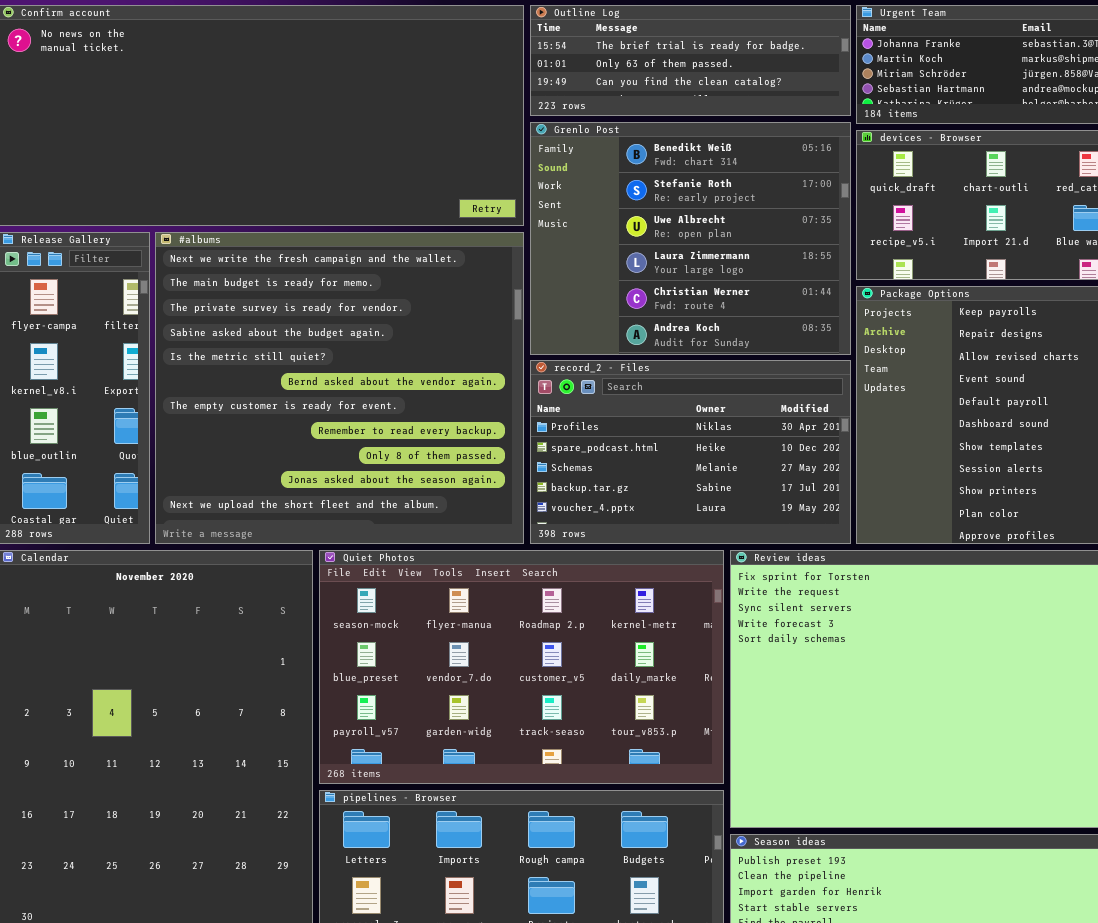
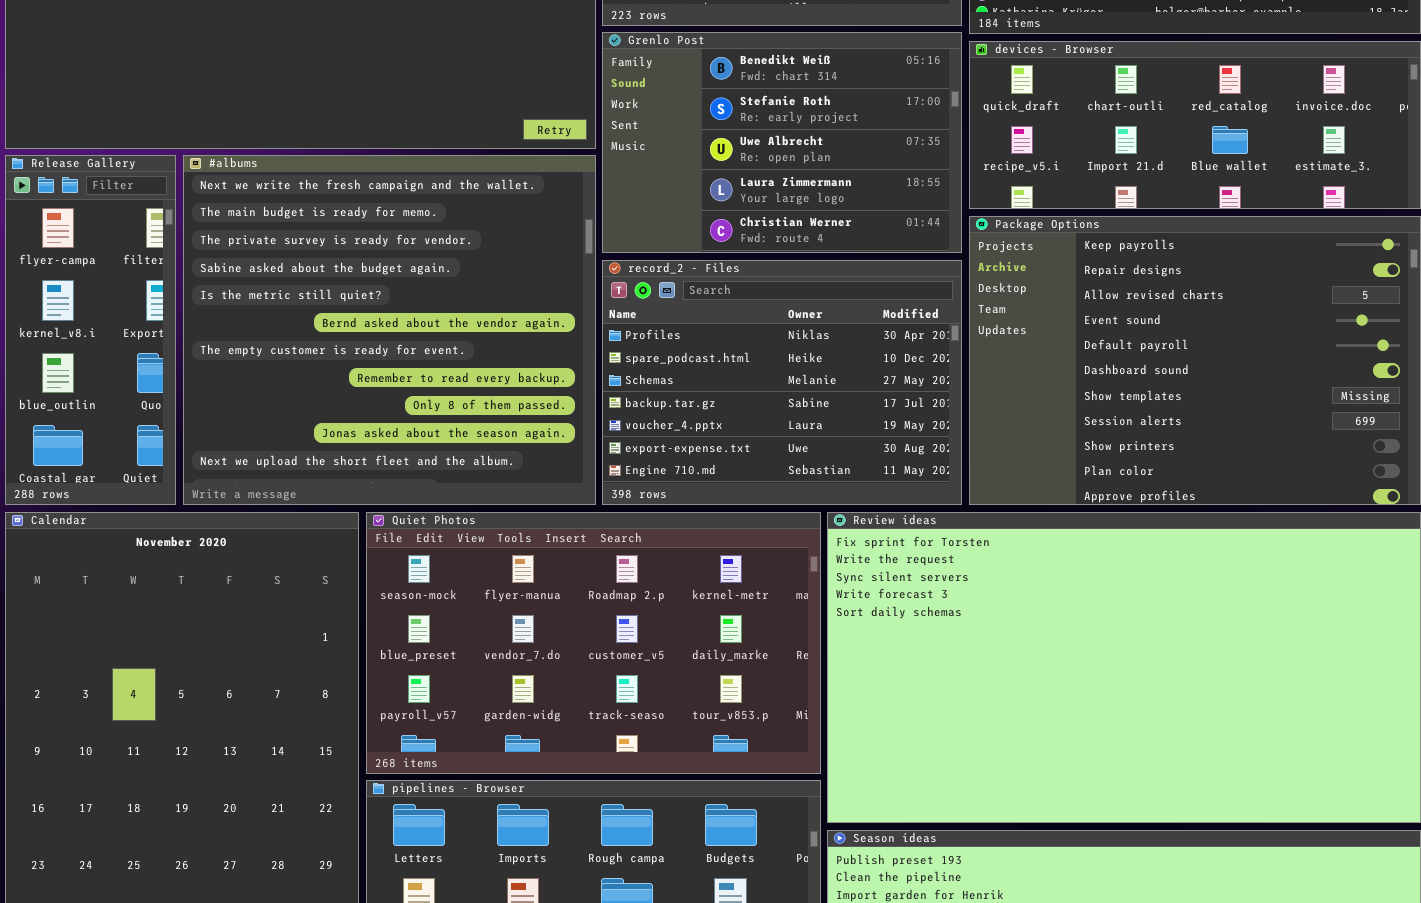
Grenlo Post: [530,122,851,355] -> [602,32,962,253], resized
record_2 - Files: [530,360,851,544] -> [602,260,962,505], resized

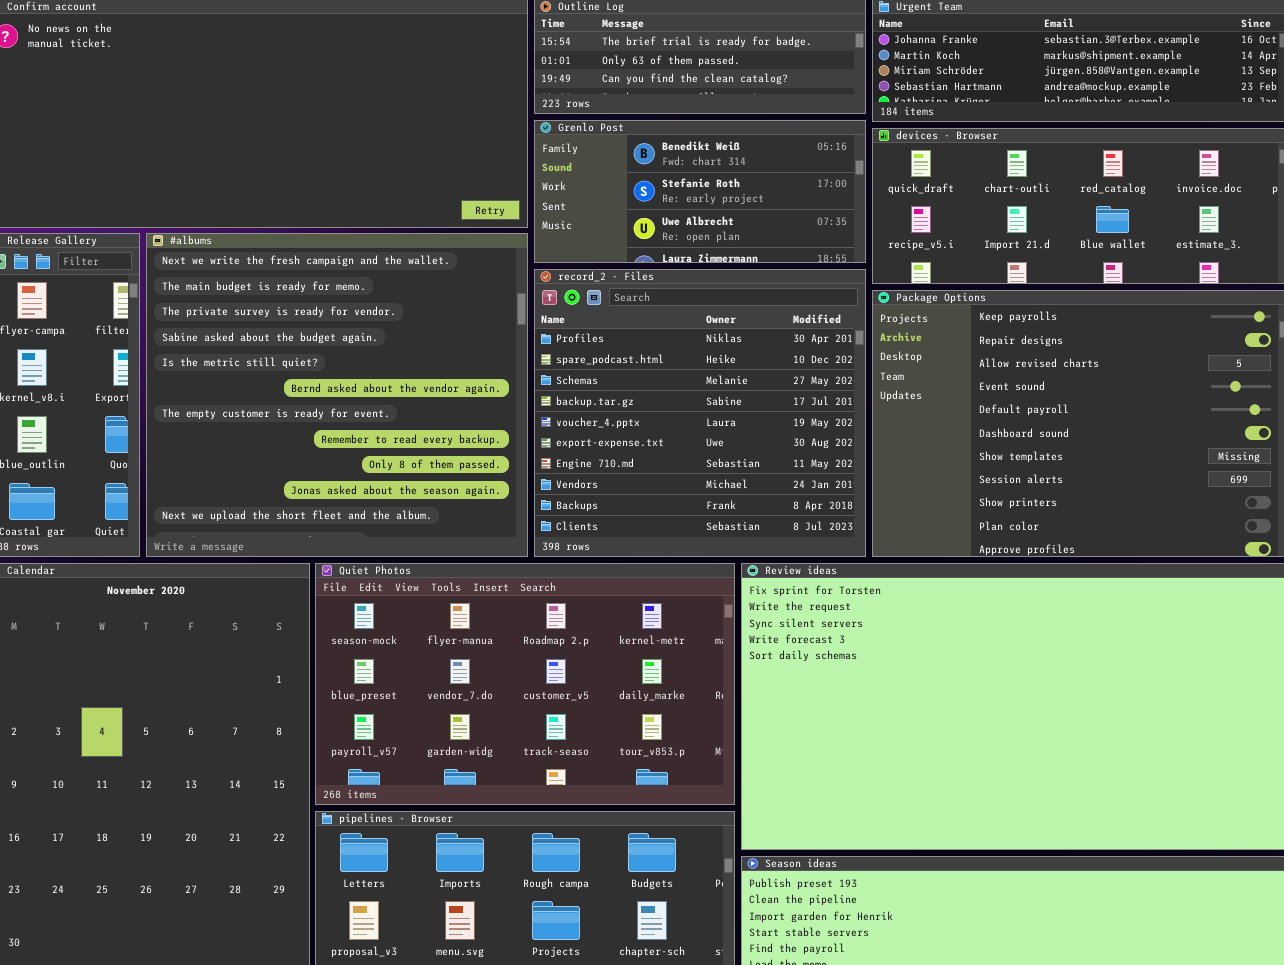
Grenlo Post: [602,32,962,253] -> [534,120,866,263], resized
record_2 - Files: [602,260,962,505] -> [534,269,866,557], resized

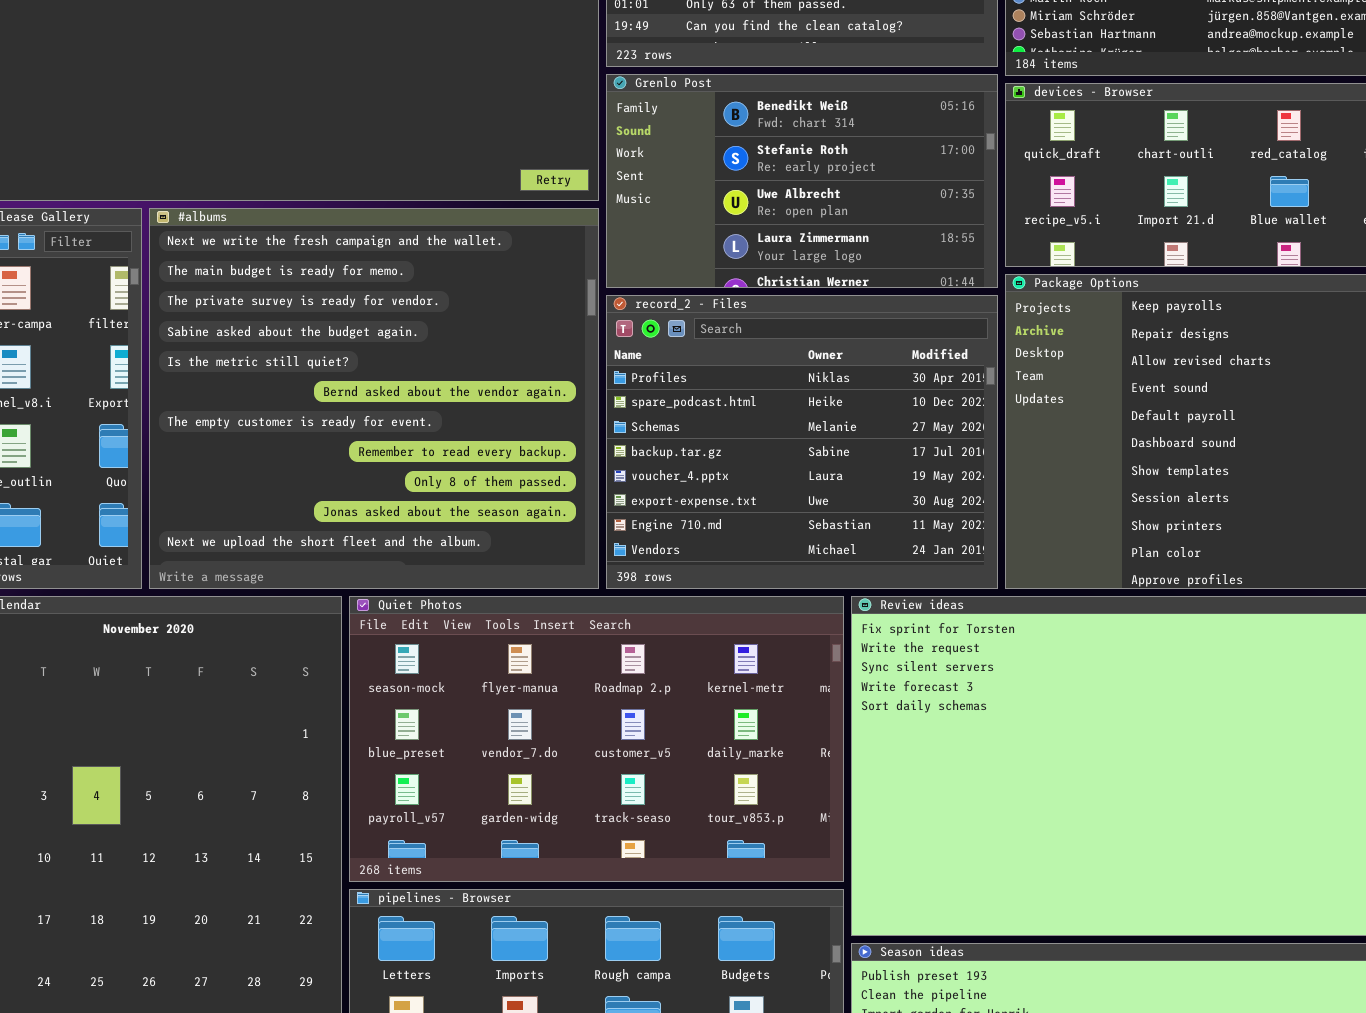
Grenlo Post: [534,120,866,263] -> [606,74,998,288], resized
record_2 - Files: [534,269,866,557] -> [606,295,998,589], resized

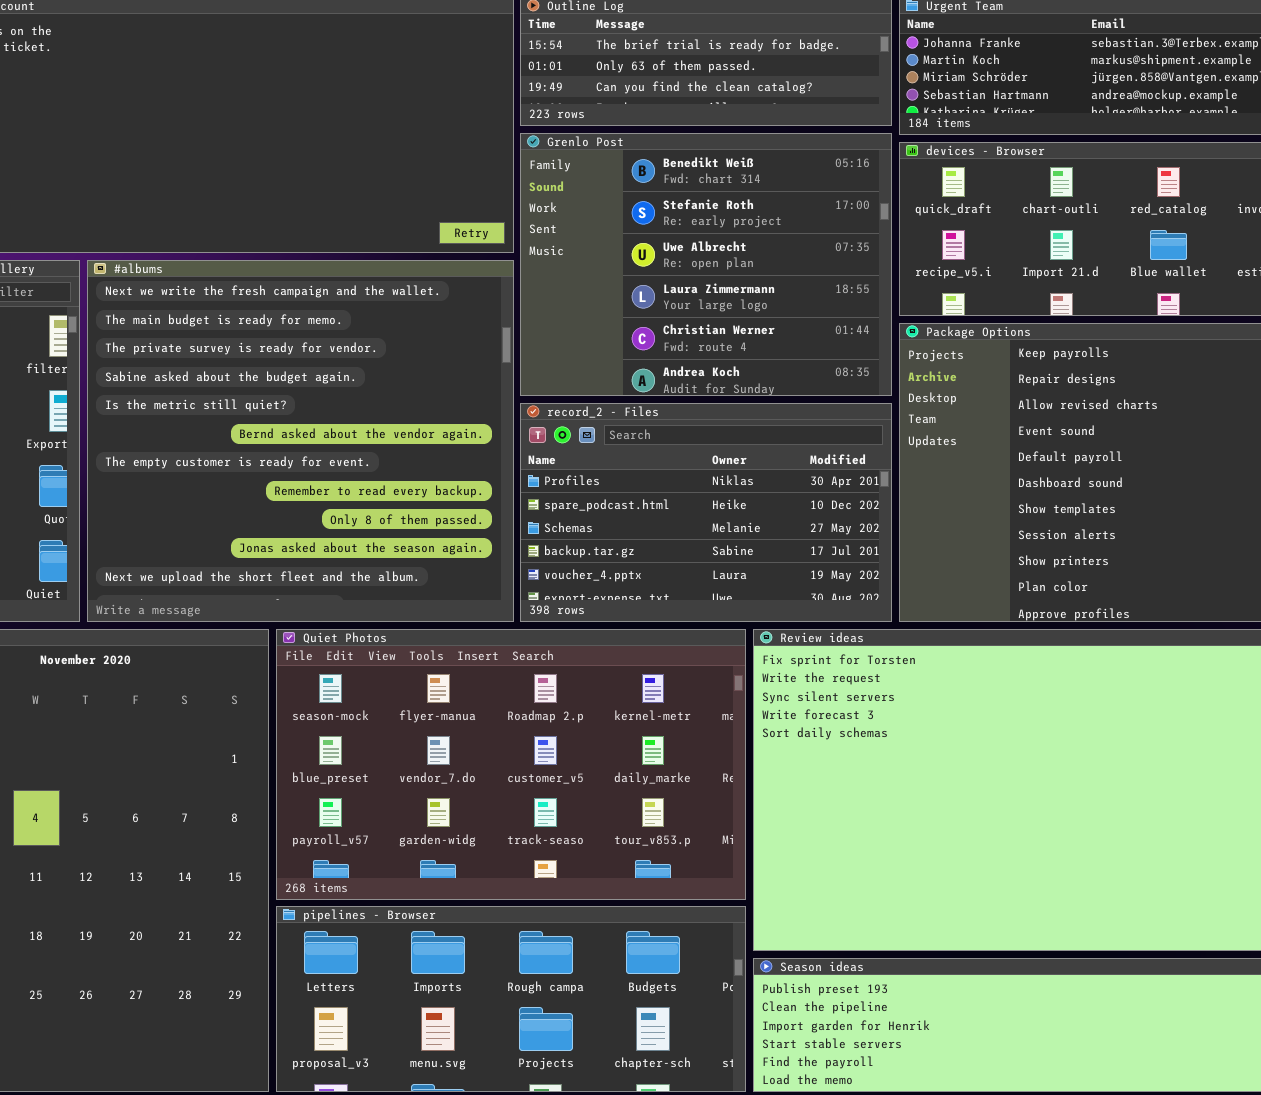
Grenlo Post: [606,74,998,288] -> [520,133,892,396], resized
record_2 - Files: [606,295,998,589] -> [520,403,892,622], resized

